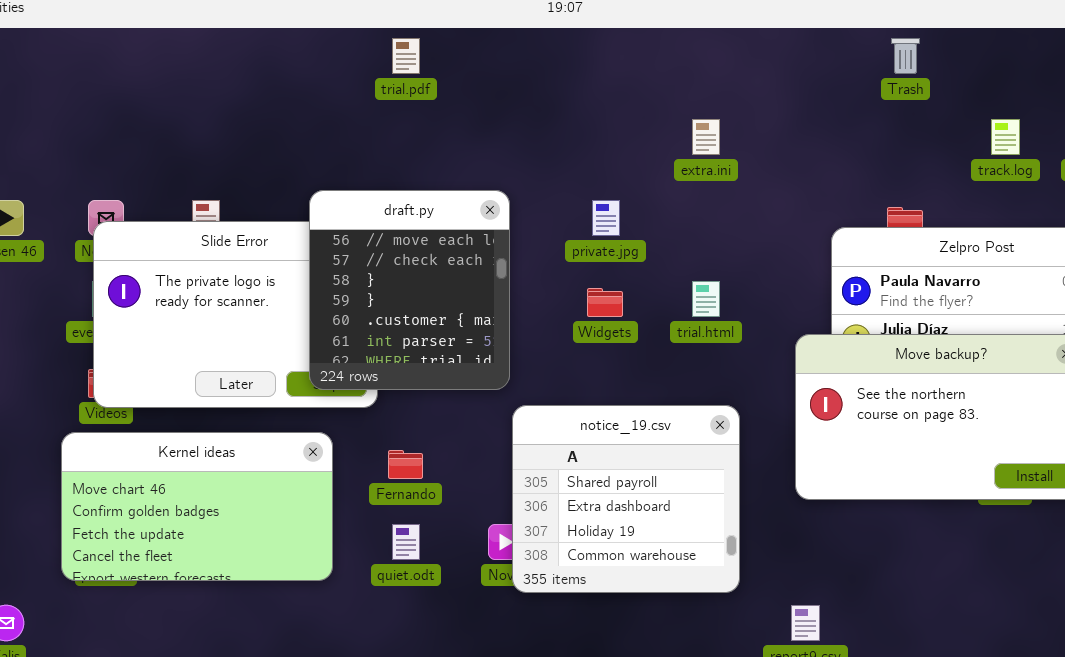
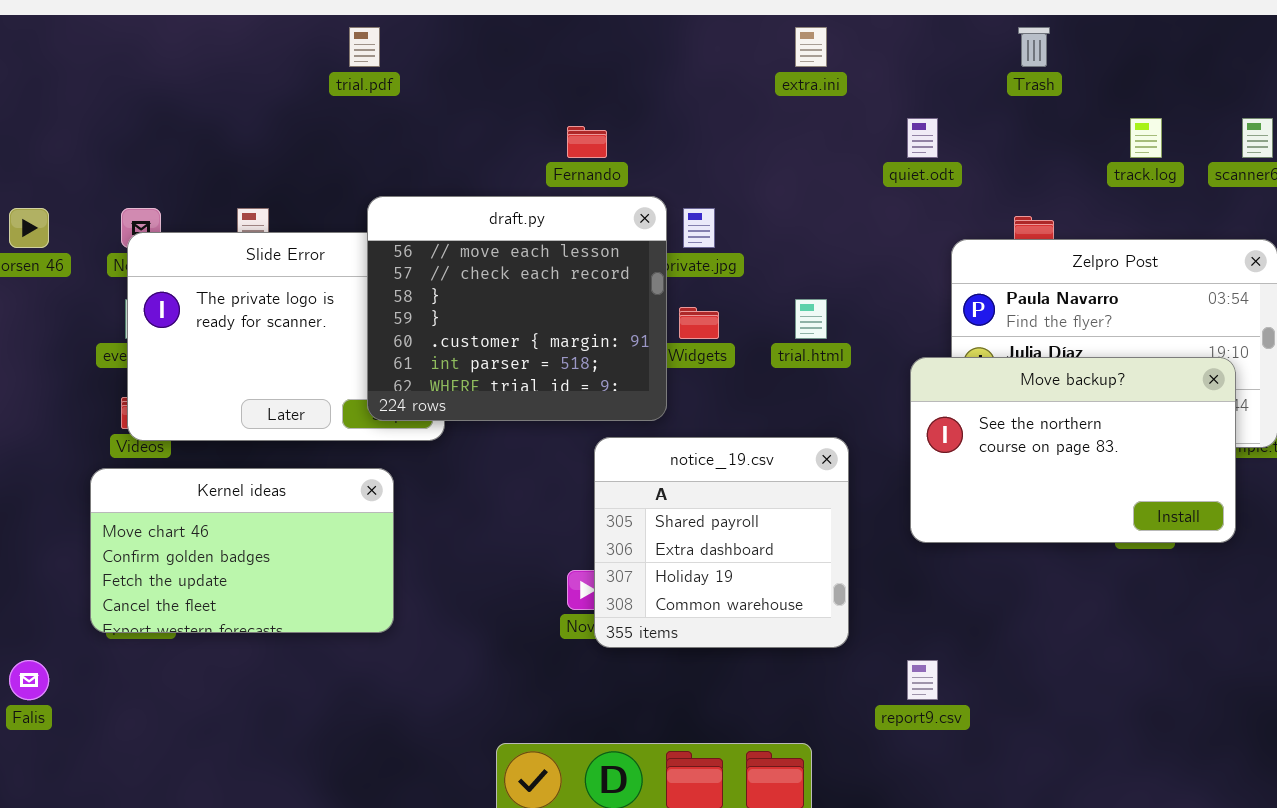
trial.pdf: [392,38,420,74] -> [349,27,380,67], moved
extra.ini: [692,119,720,155] -> [795,27,827,67], moved
draft.py: [309,190,510,390] -> [367,196,667,421], resized
Fernando: [388,450,423,479] -> [567,126,607,158], moved
quiet.odt: [392,524,420,560] -> [907,118,938,158], moved

